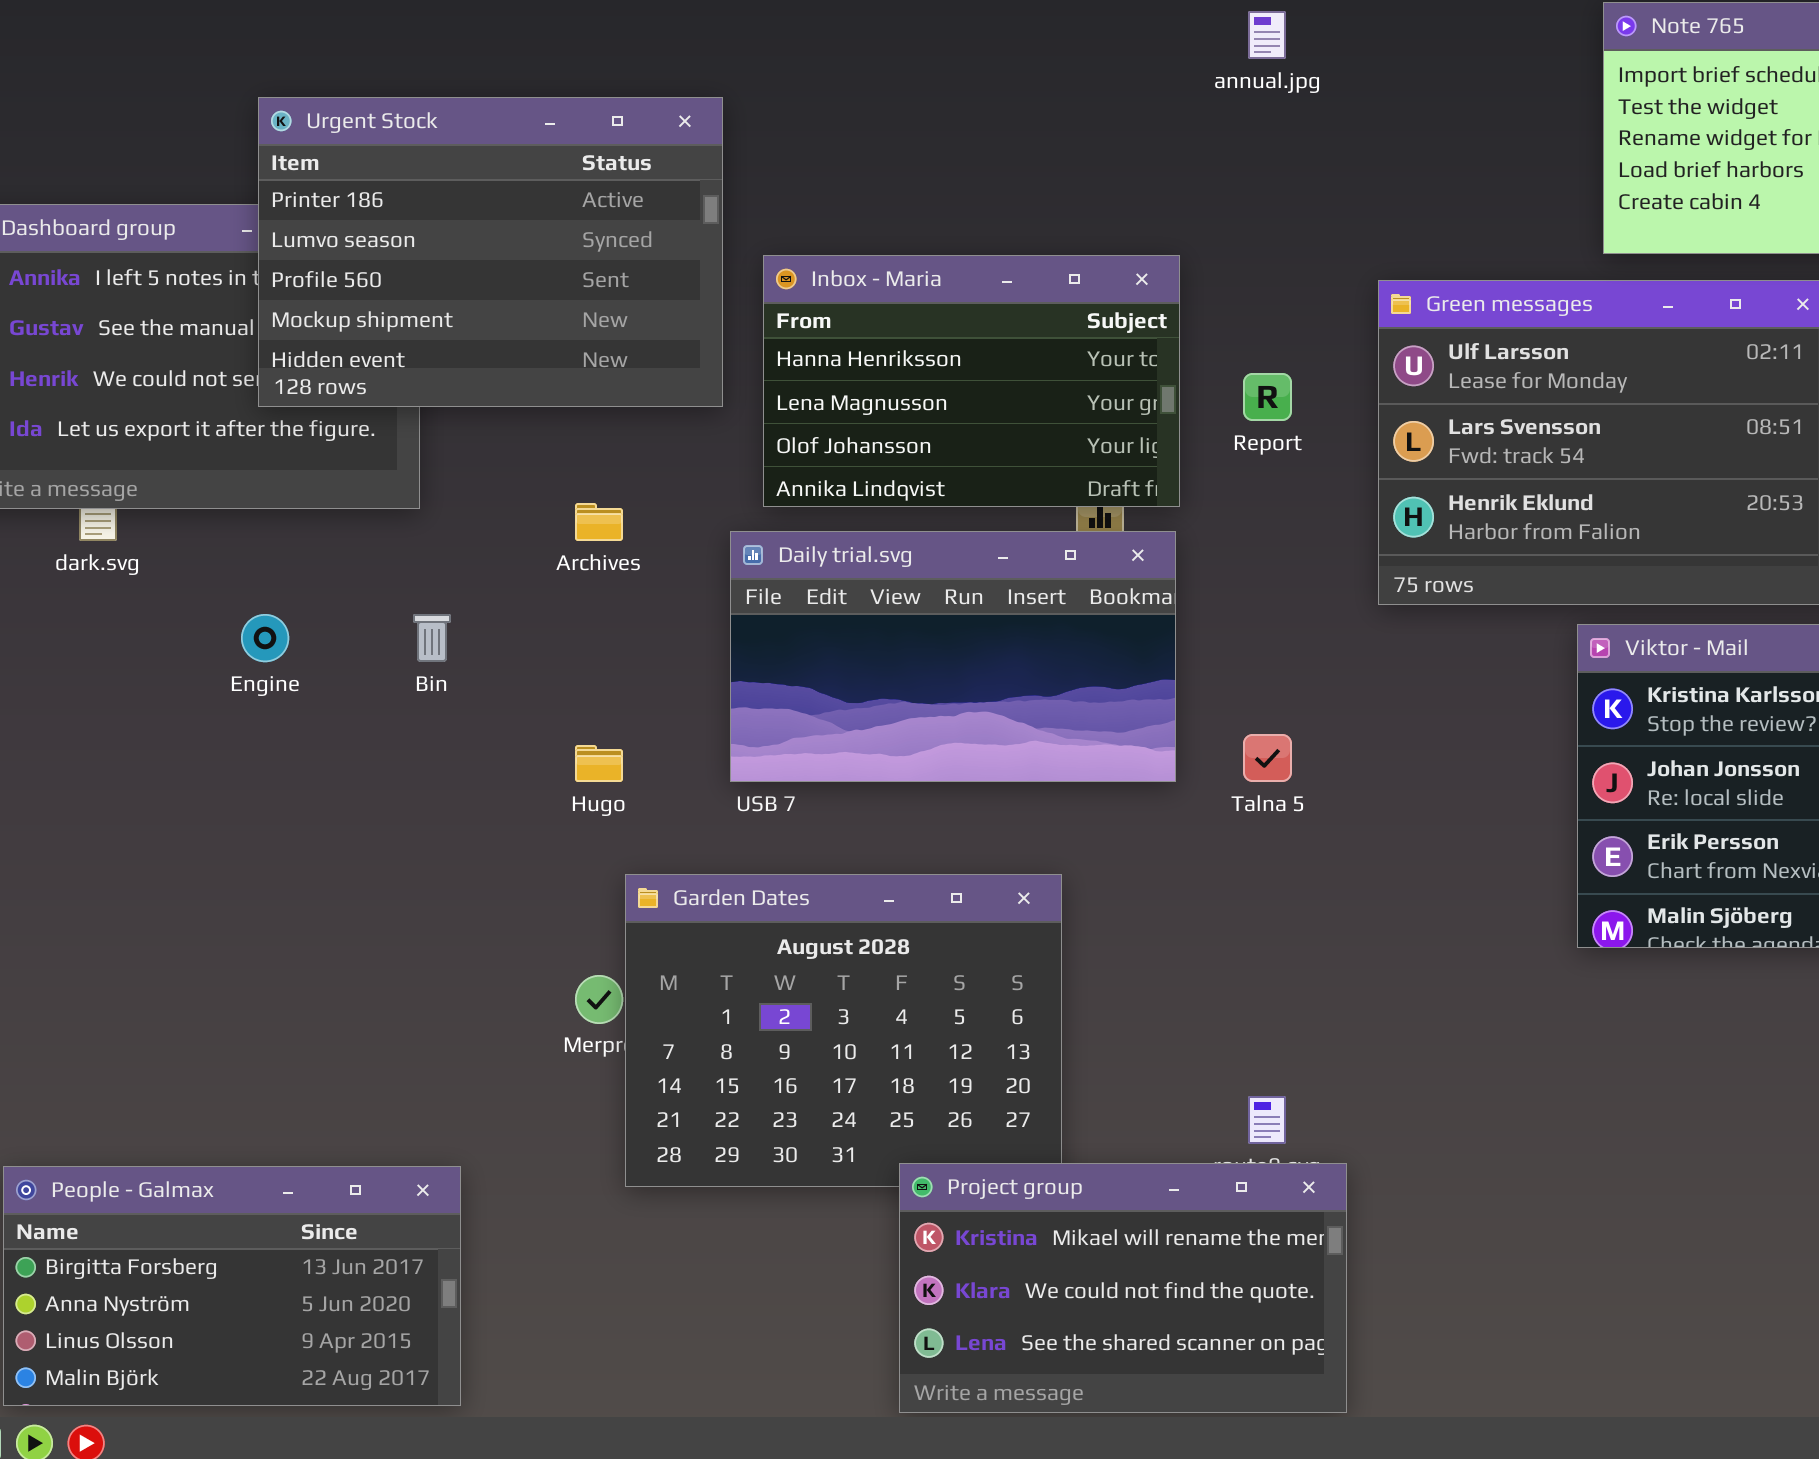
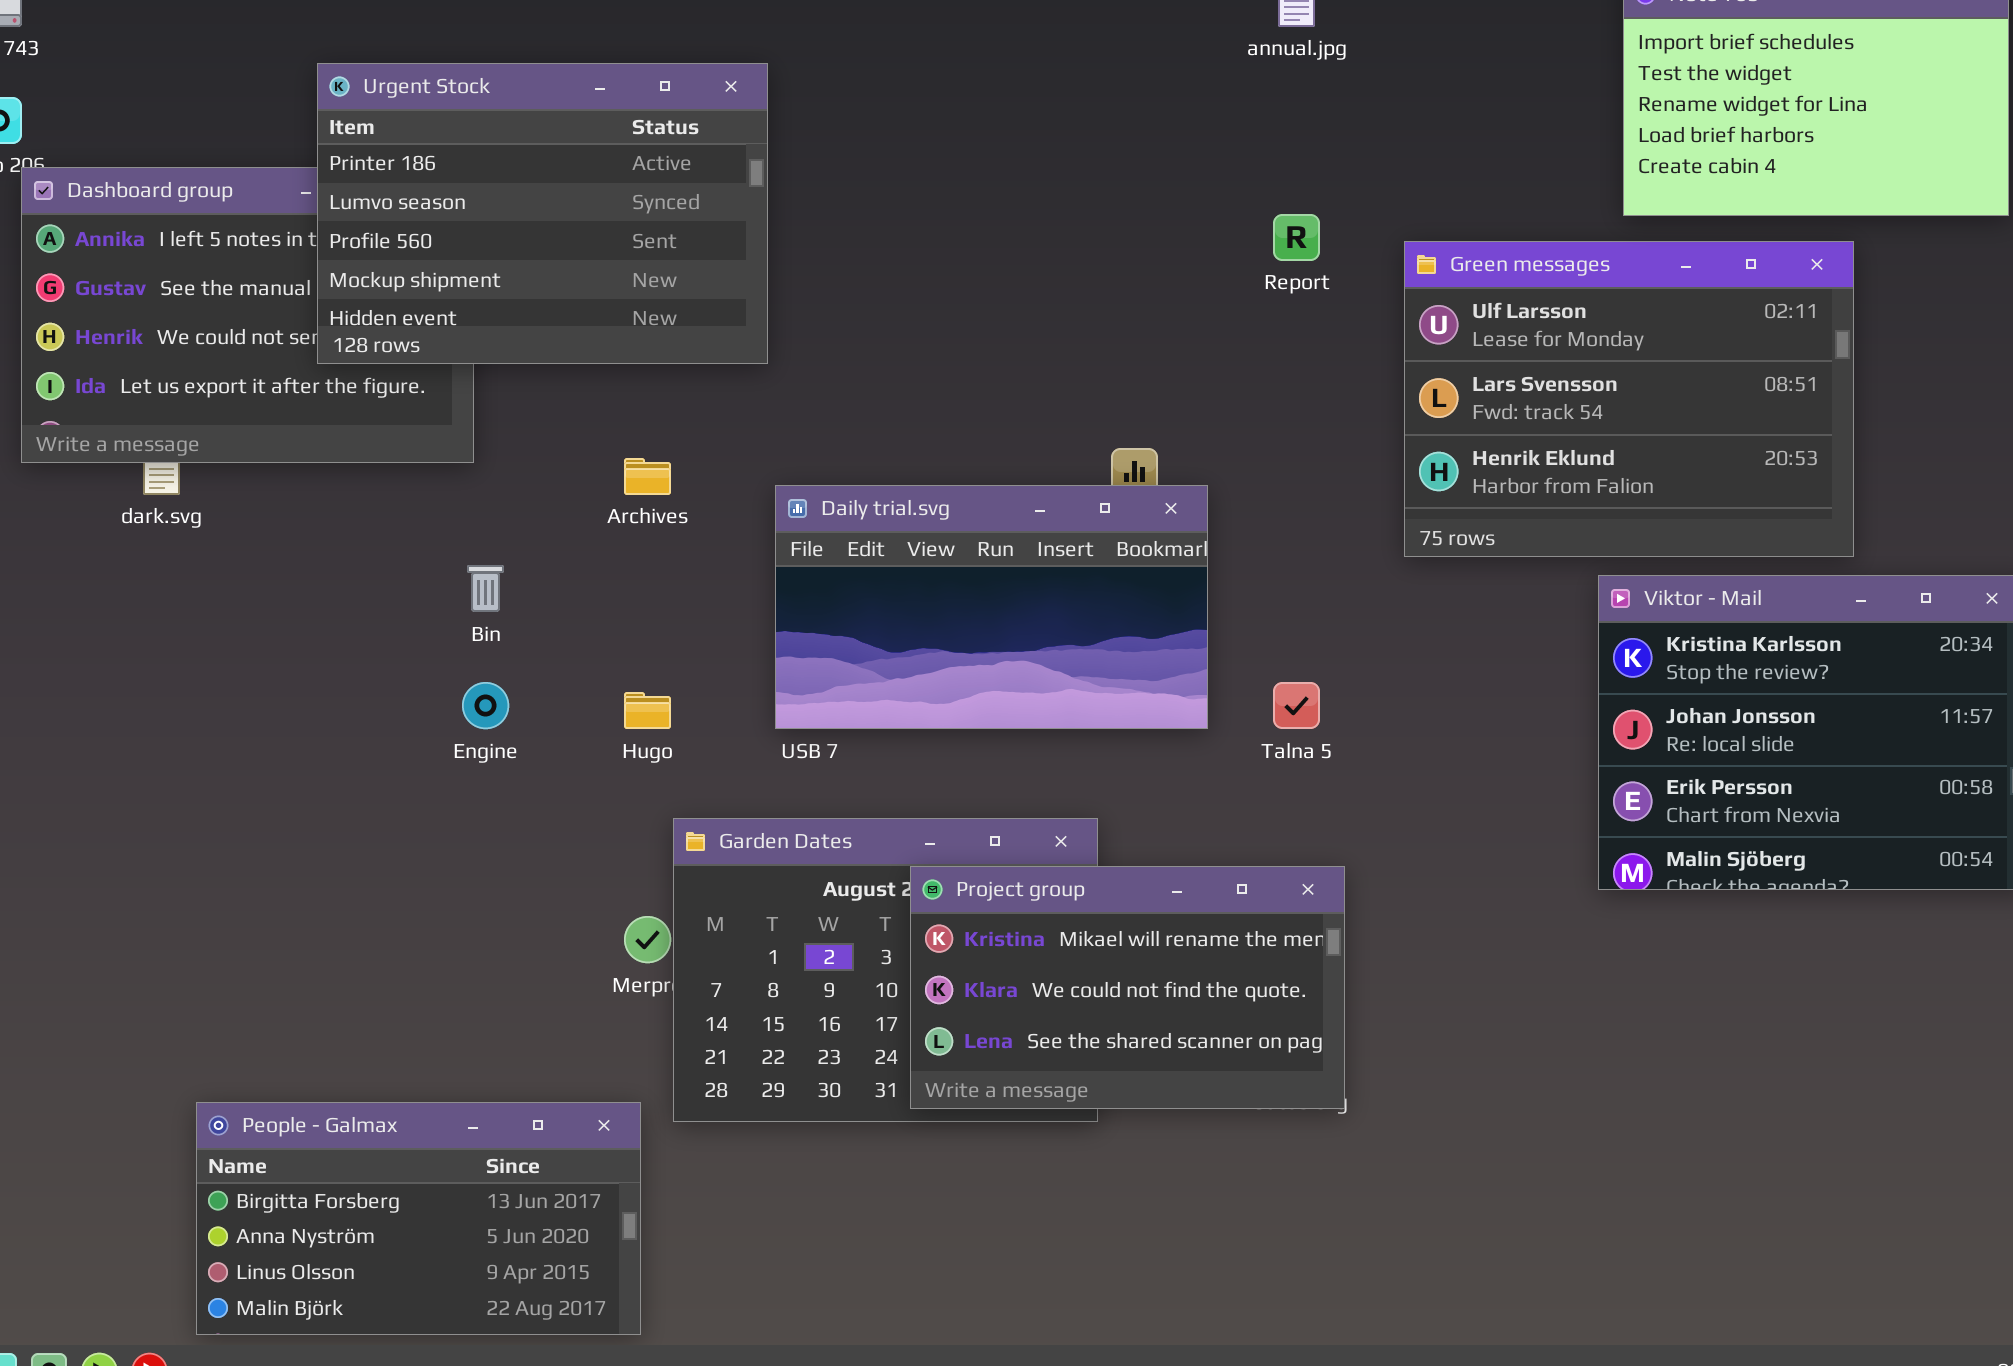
Inbox - Maria: [763,255,1180,507] -> none, closed
Report: [1243,373,1292,421] -> [1273,214,1320,261], moved
Engine: [241,614,289,662] -> [462,682,509,729], moved
Project group: [899,1163,1347,1413] -> [910,866,1345,1109], moved
People - Galmax: [3,1166,461,1406] -> [196,1102,641,1335], moved

